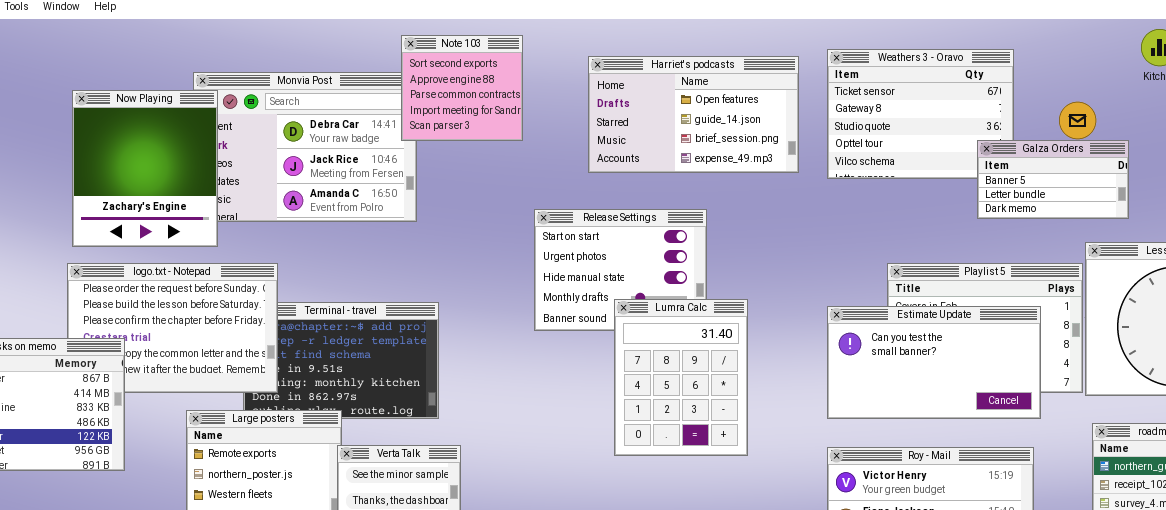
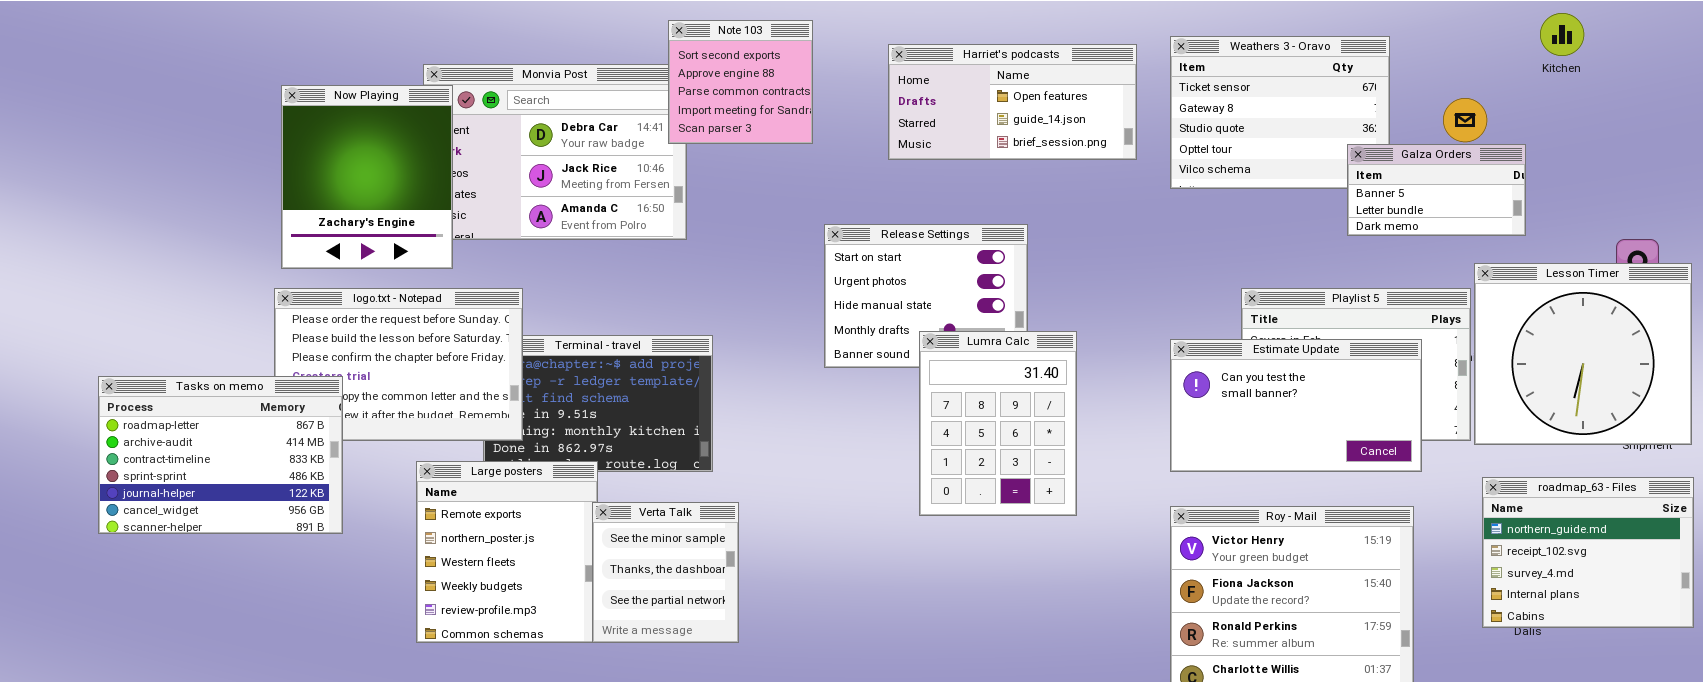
Harriet's podcasts: [588,56,799,173] -> [888,44,1137,160], resized

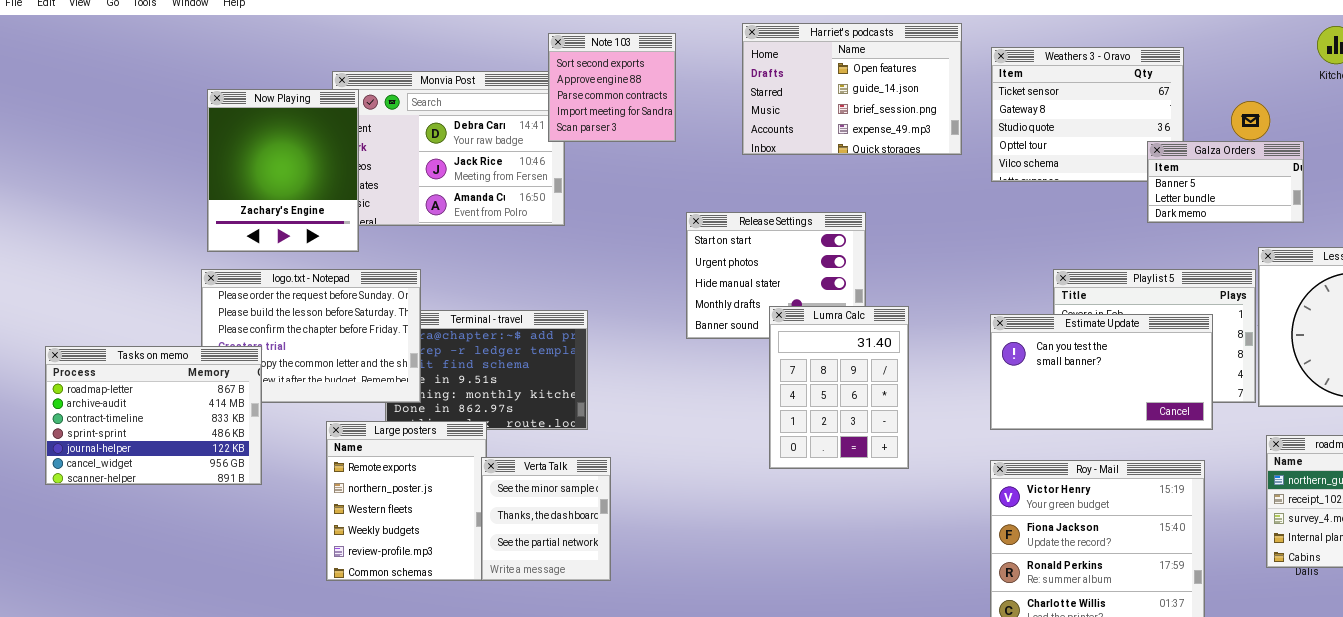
Harriet's podcasts: [888,44,1137,160] -> [742,23,962,155], resized

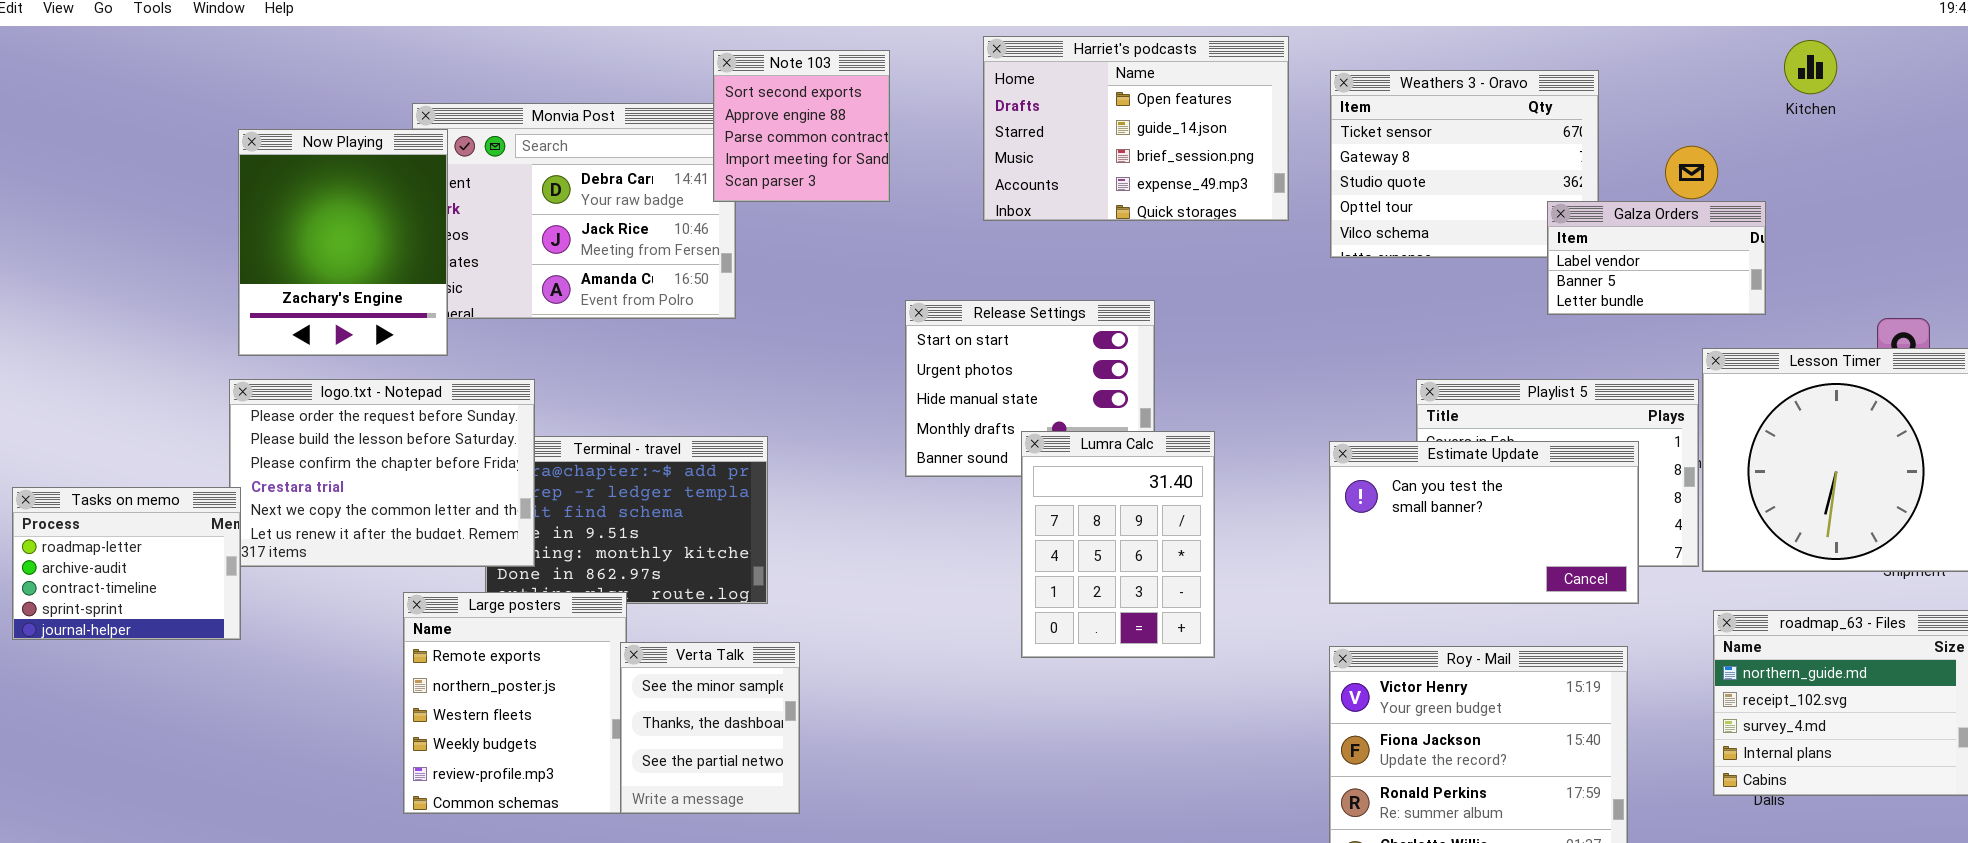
Galza Orders: [1147,141,1304,223] -> [1547,201,1766,315], scrolled up 1 row
Tasks on memo: [45,346,262,485] -> [12,487,241,640], resized

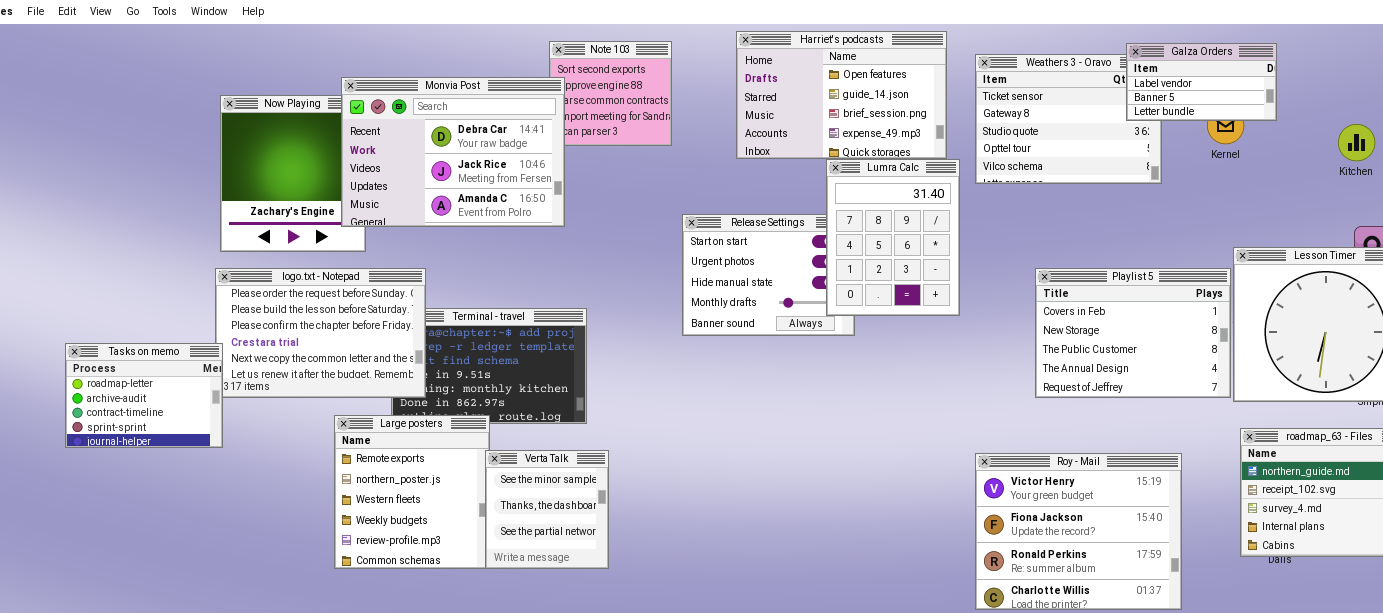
Kitchen: [1784,40,1837,94] -> [1338,124,1375,161], moved
Monvia Post: [412,103,736,319] -> [341,77,565,227], raised
Galza Orders: [1547,201,1766,315] -> [1126,43,1277,121], moved
Lumra Calc: [1021,431,1215,658] -> [826,159,960,316], moved
Estimate Update: [1329,441,1639,604] -> none, closed

